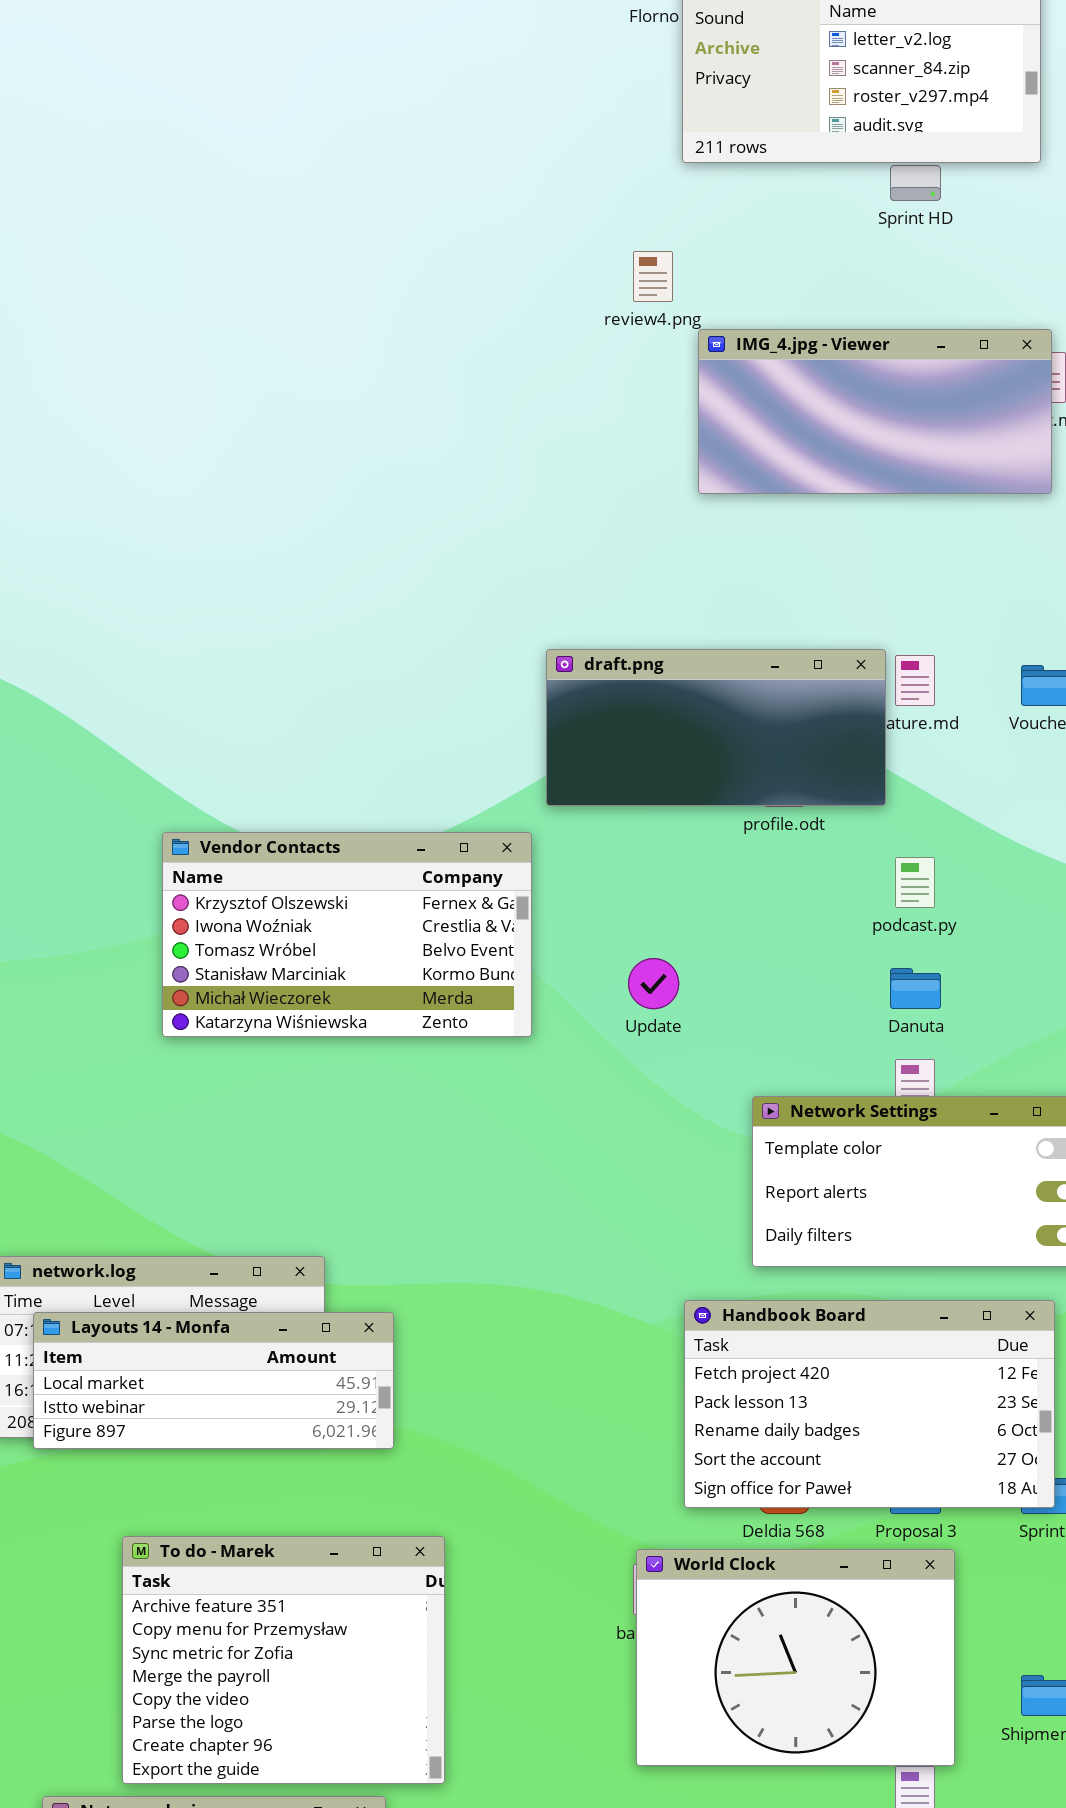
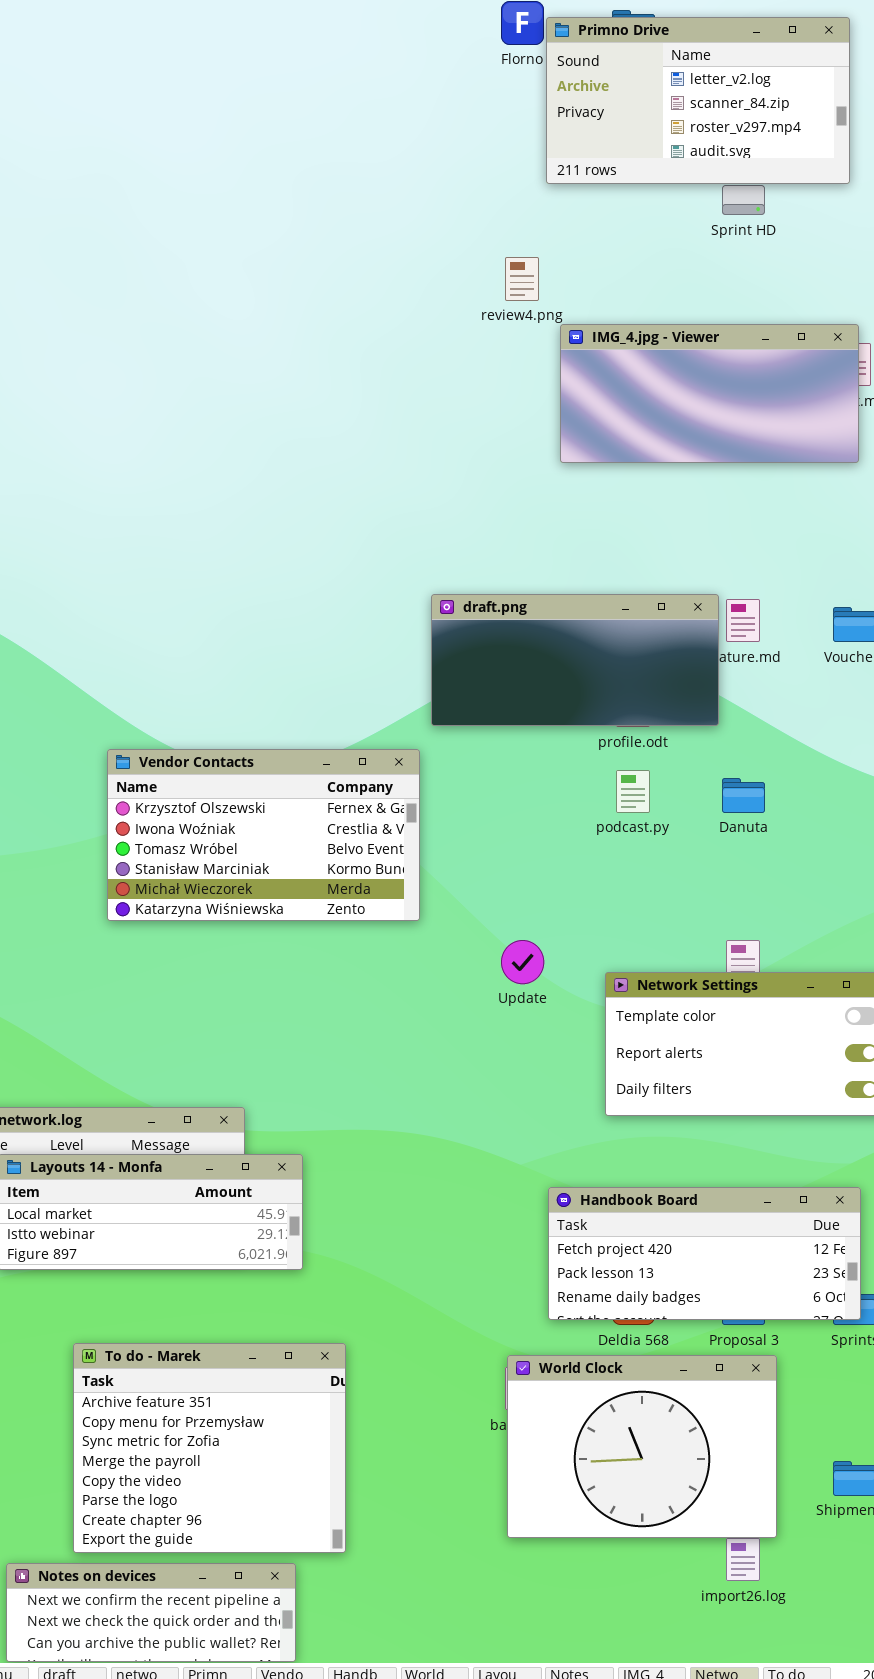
podcast.py: [895,857,935,908] -> [616,770,650,813], moved
Update: [628,958,679,1009] -> [501,940,544,984], moved
Danuta: [890,968,941,1009] -> [722,778,765,813], moved
Handbook Board: [684,1300,1055,1508] -> [548,1187,861,1320], resized

